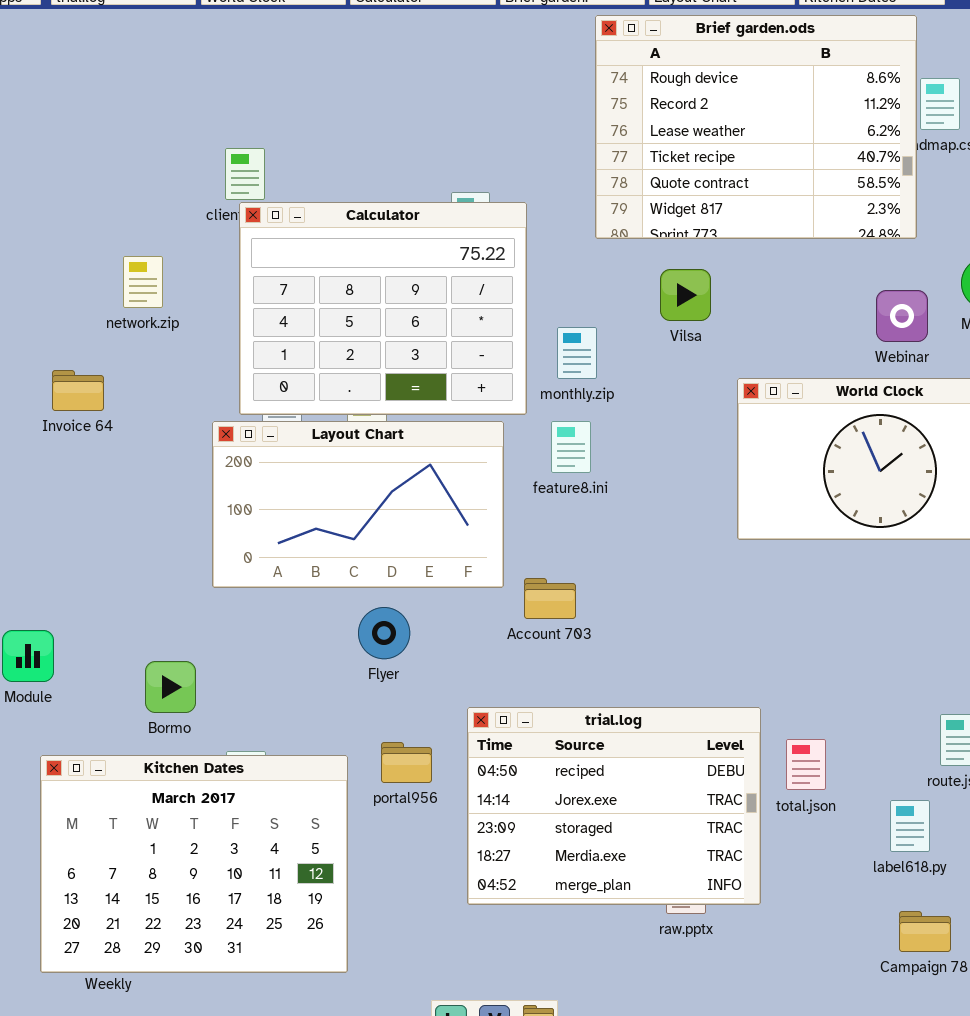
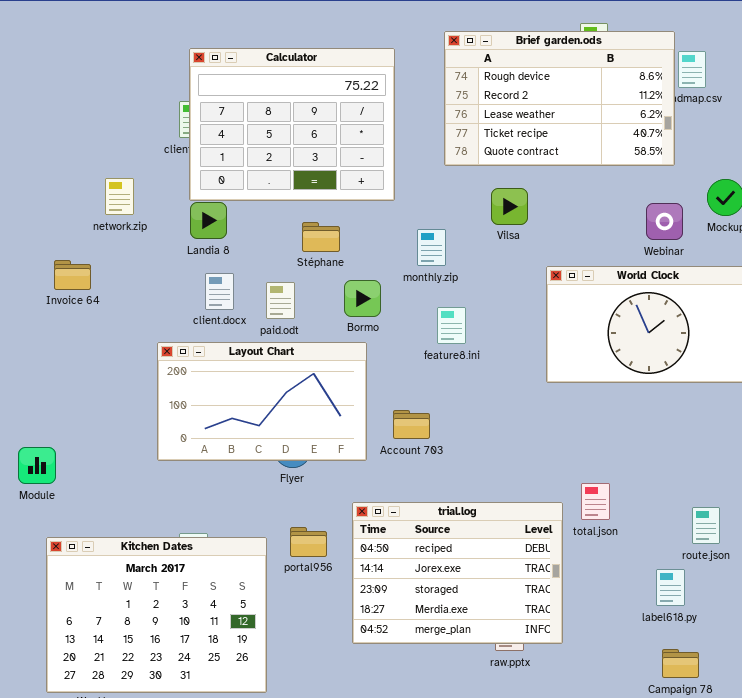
Brief garden.ods: [595,15,917,239] -> [444,31,675,166], resized
Calculator: [239,202,527,415] -> [189,48,395,201], moved
Layout Chart: [212,421,504,588] -> [157,342,367,461], moved
feature8.ini: [551,421,591,473] -> [437,307,466,344], moved
Bormo: [145,661,196,713] -> [344,280,381,317], moved
total.json: [786,739,826,790] -> [581,483,610,520], moved

